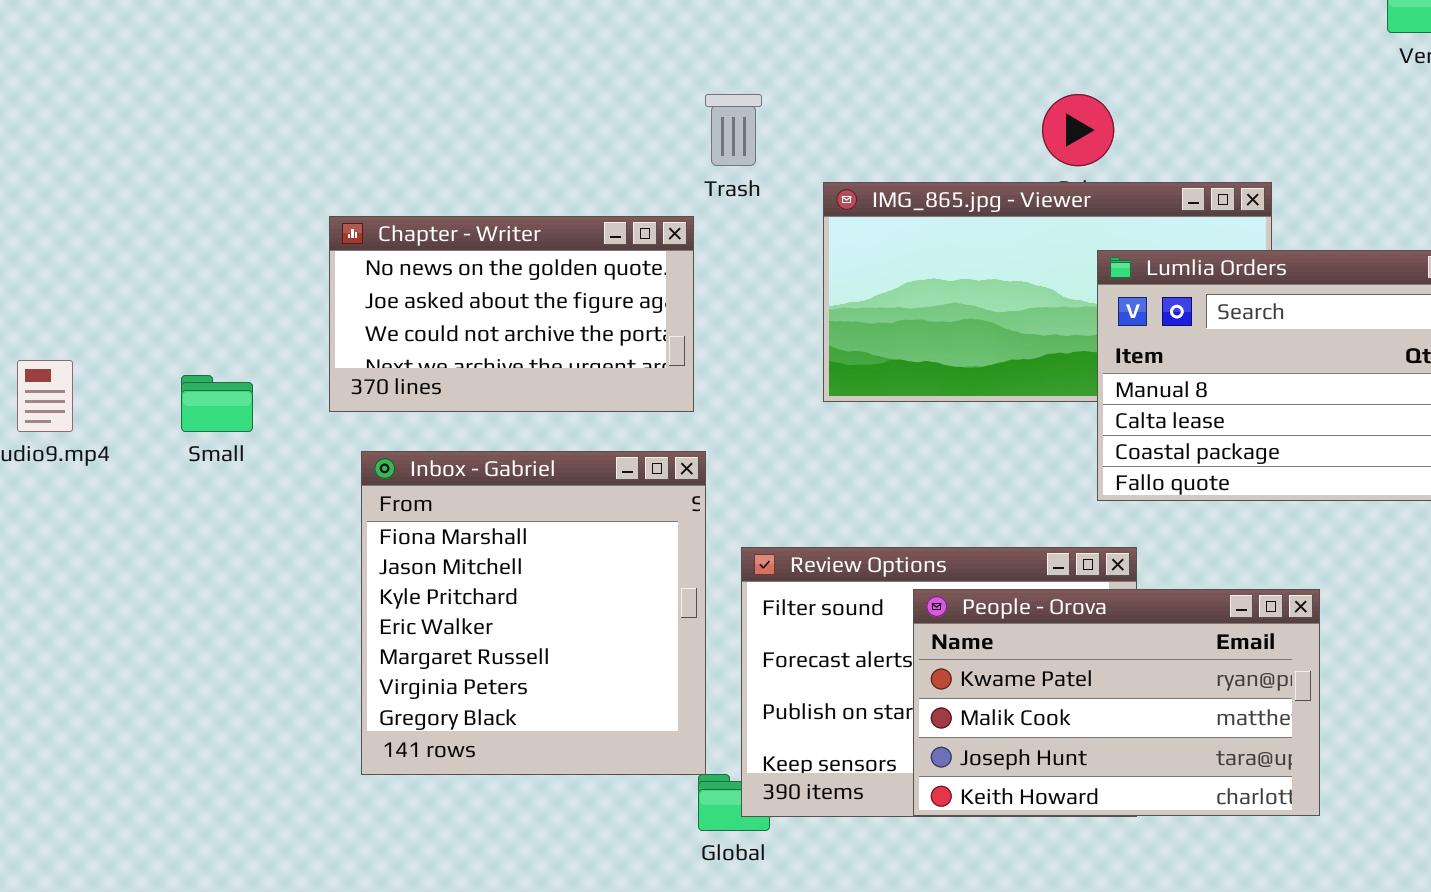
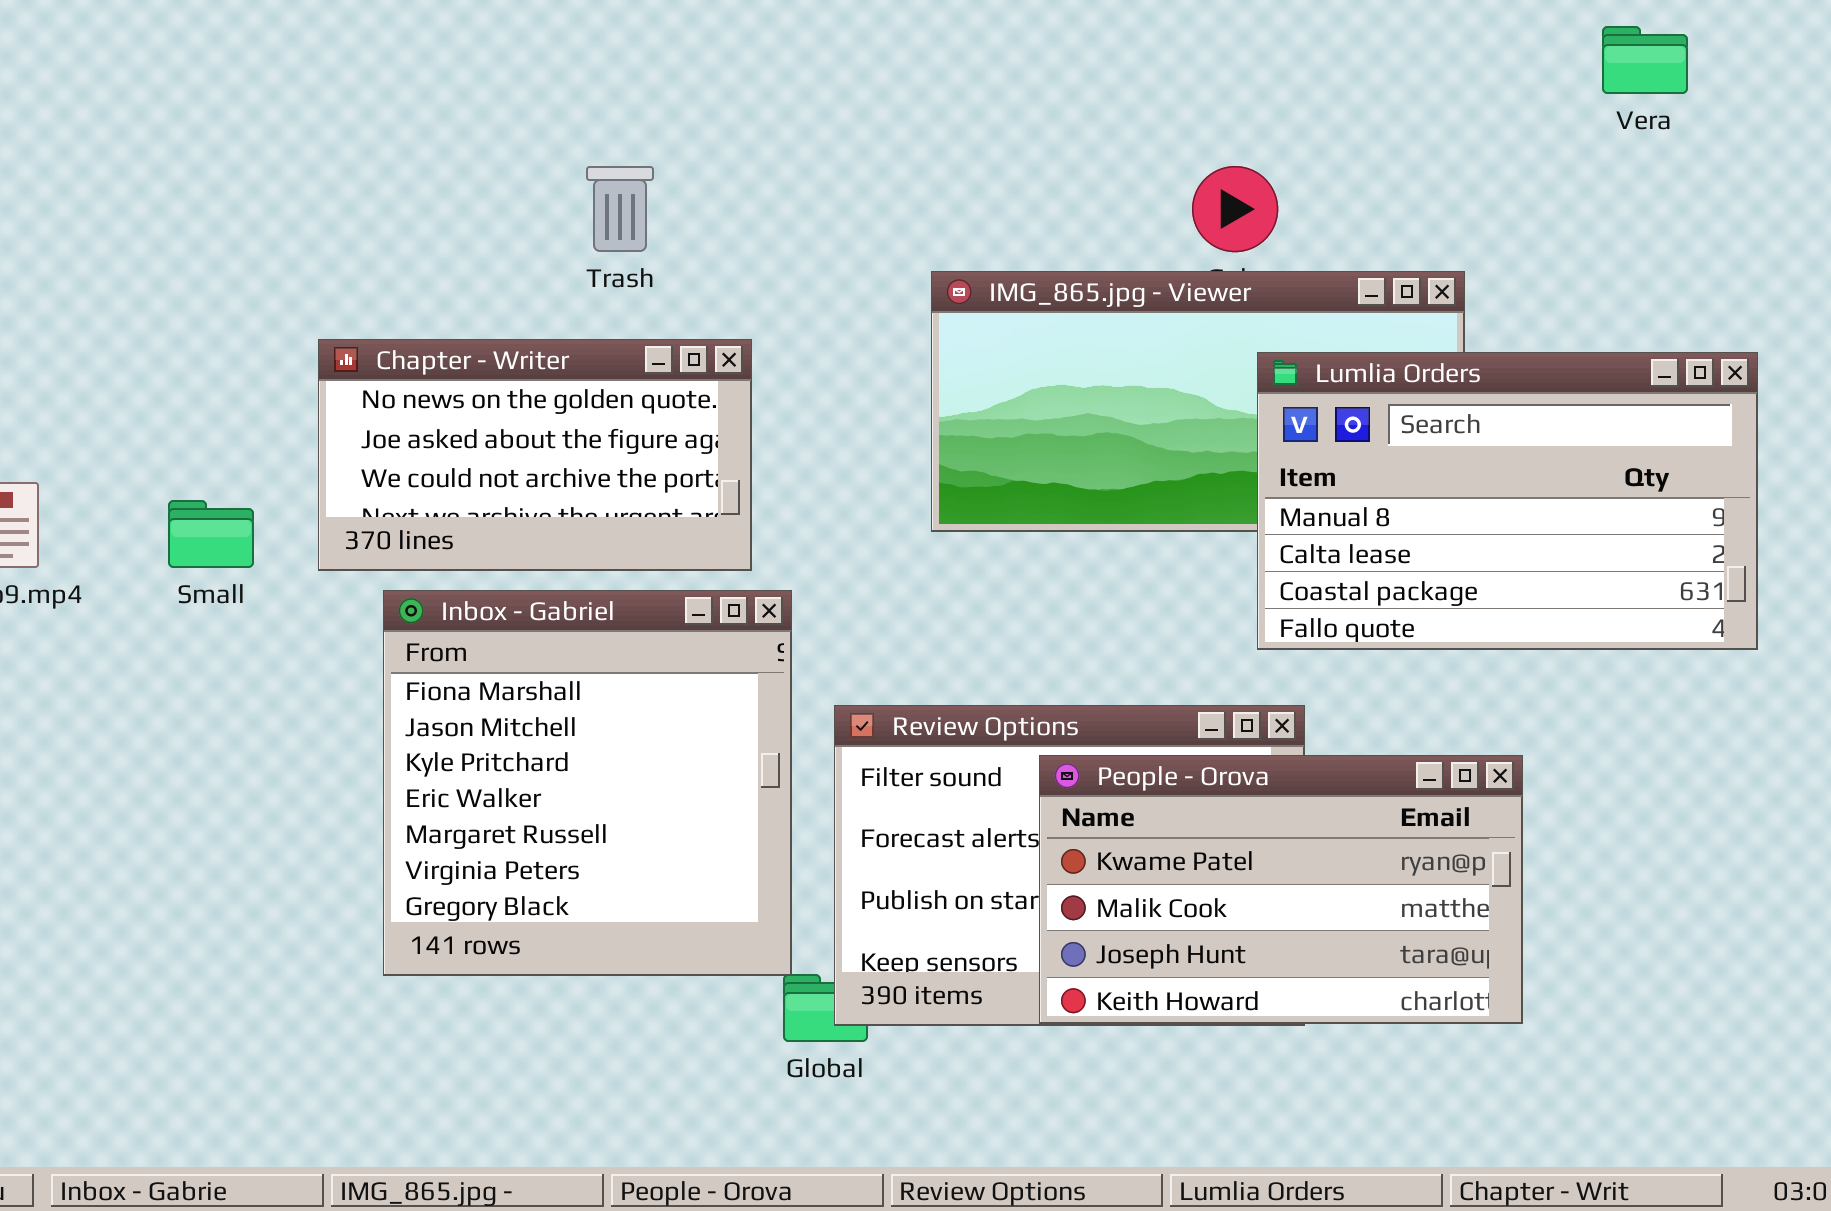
Trash: [705,94,762,166] -> [586,166,654,252], moved
Chapter - Writer: [329,216,694,412] -> [318,339,752,571], moved

